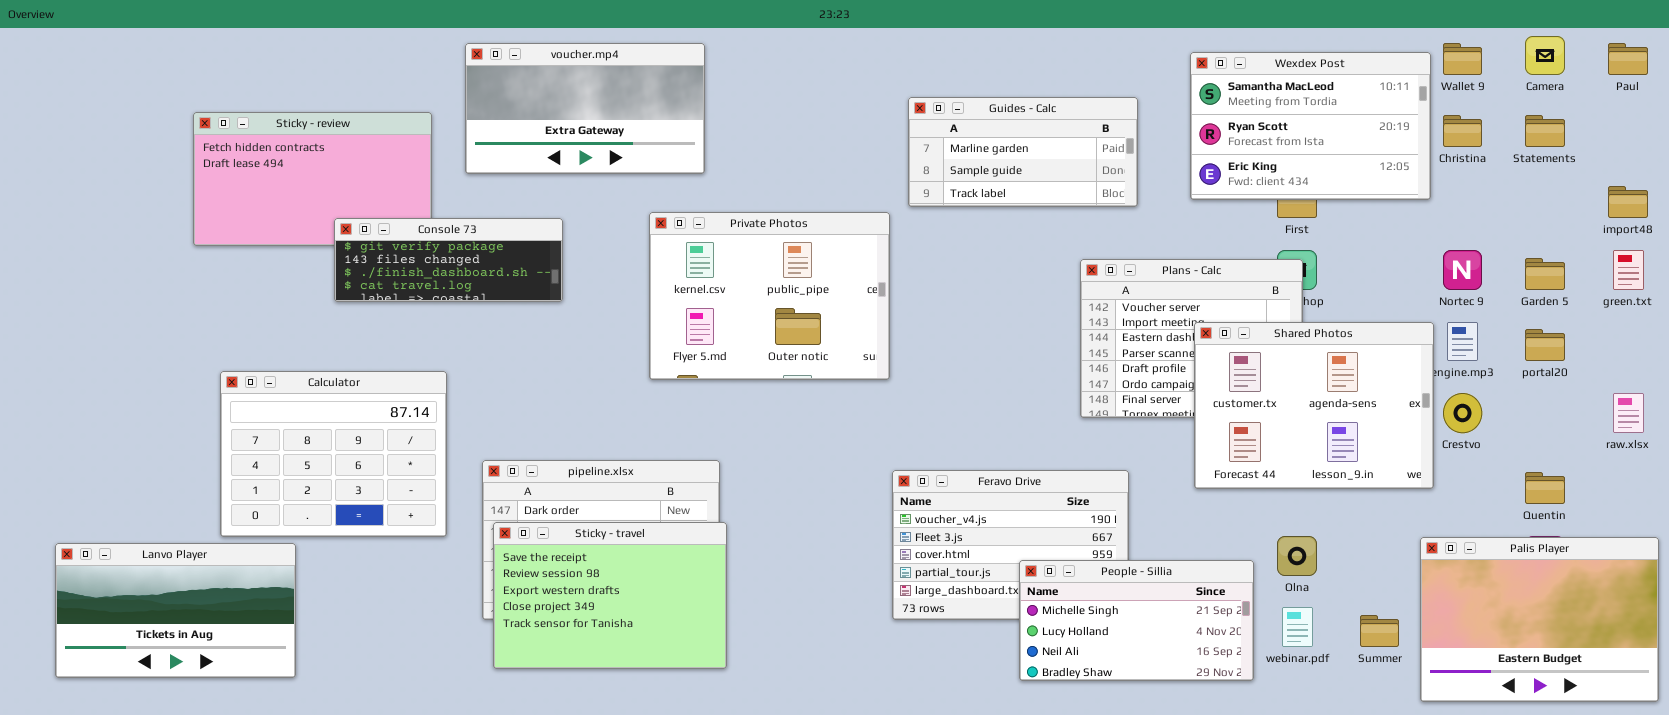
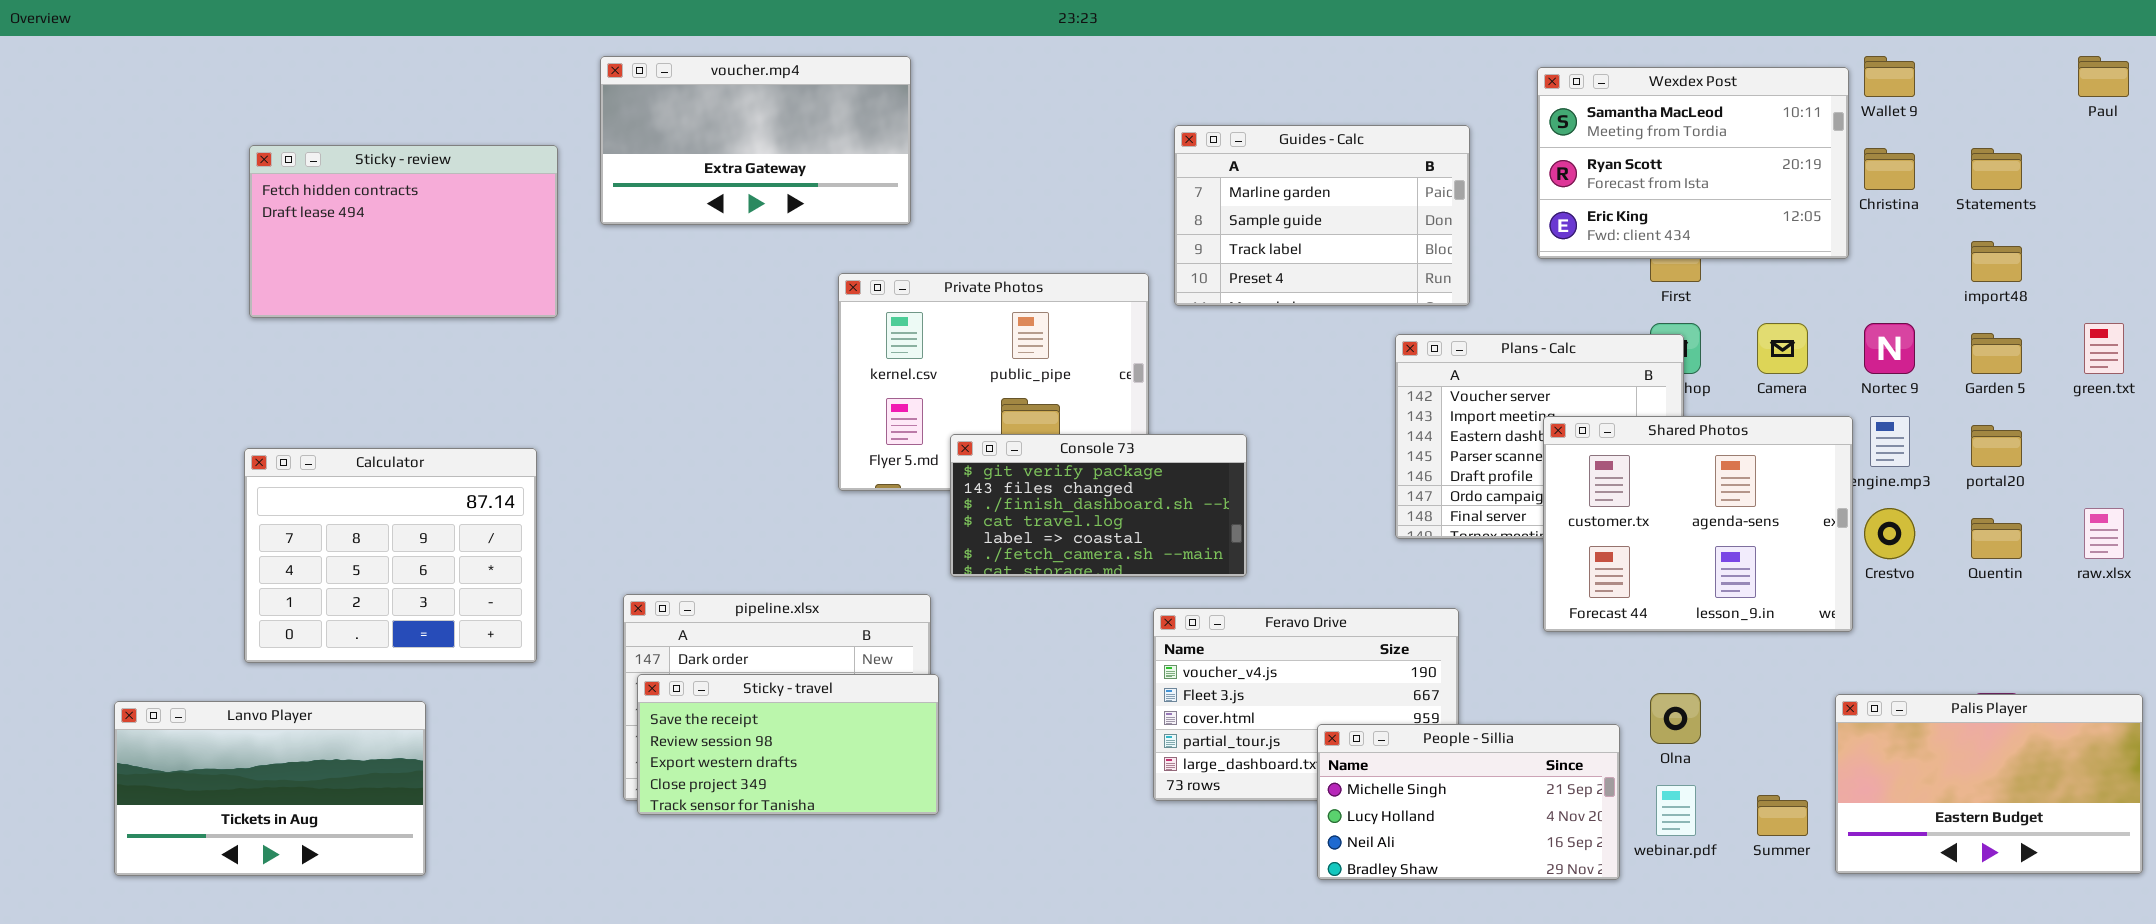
Camera: [1525,36,1565,75] -> [1757,323,1808,374], moved
Guides - Calc: [908,97,1138,207] -> [1174,125,1470,306], resized
import48: [1608,186,1648,218] -> [1971,241,2022,282], moved
Console 73: [334,218,563,302] -> [950,434,1247,577], moved, resized
Calculator: [220,371,447,537] -> [244,448,537,663], moved
Quentin: [1525,472,1565,504] -> [1971,518,2022,559], moved
Sticky - travel: [493,522,727,669] -> [637,674,939,815], resized
Palis Player: [1420,537,1659,702] -> [1835,694,2143,874], resized
Lanvo Player: [55,543,296,678] -> [114,701,426,876], moved

